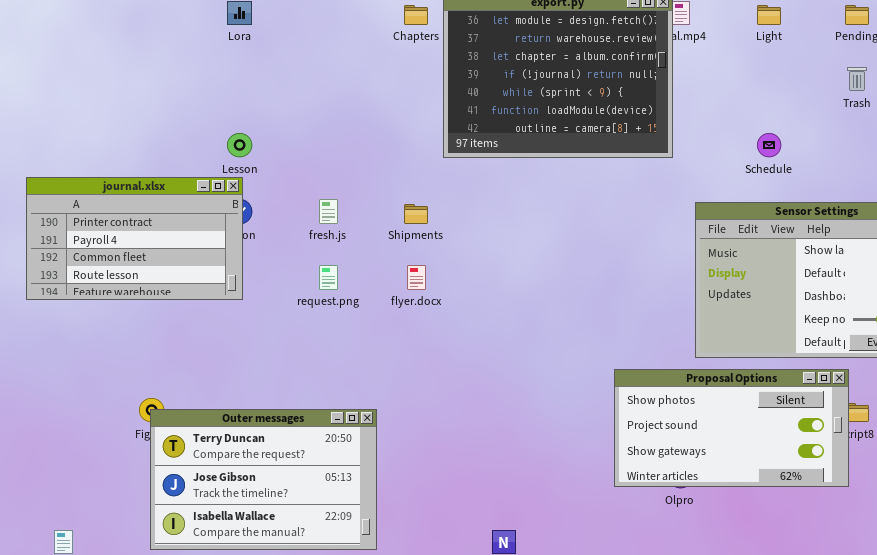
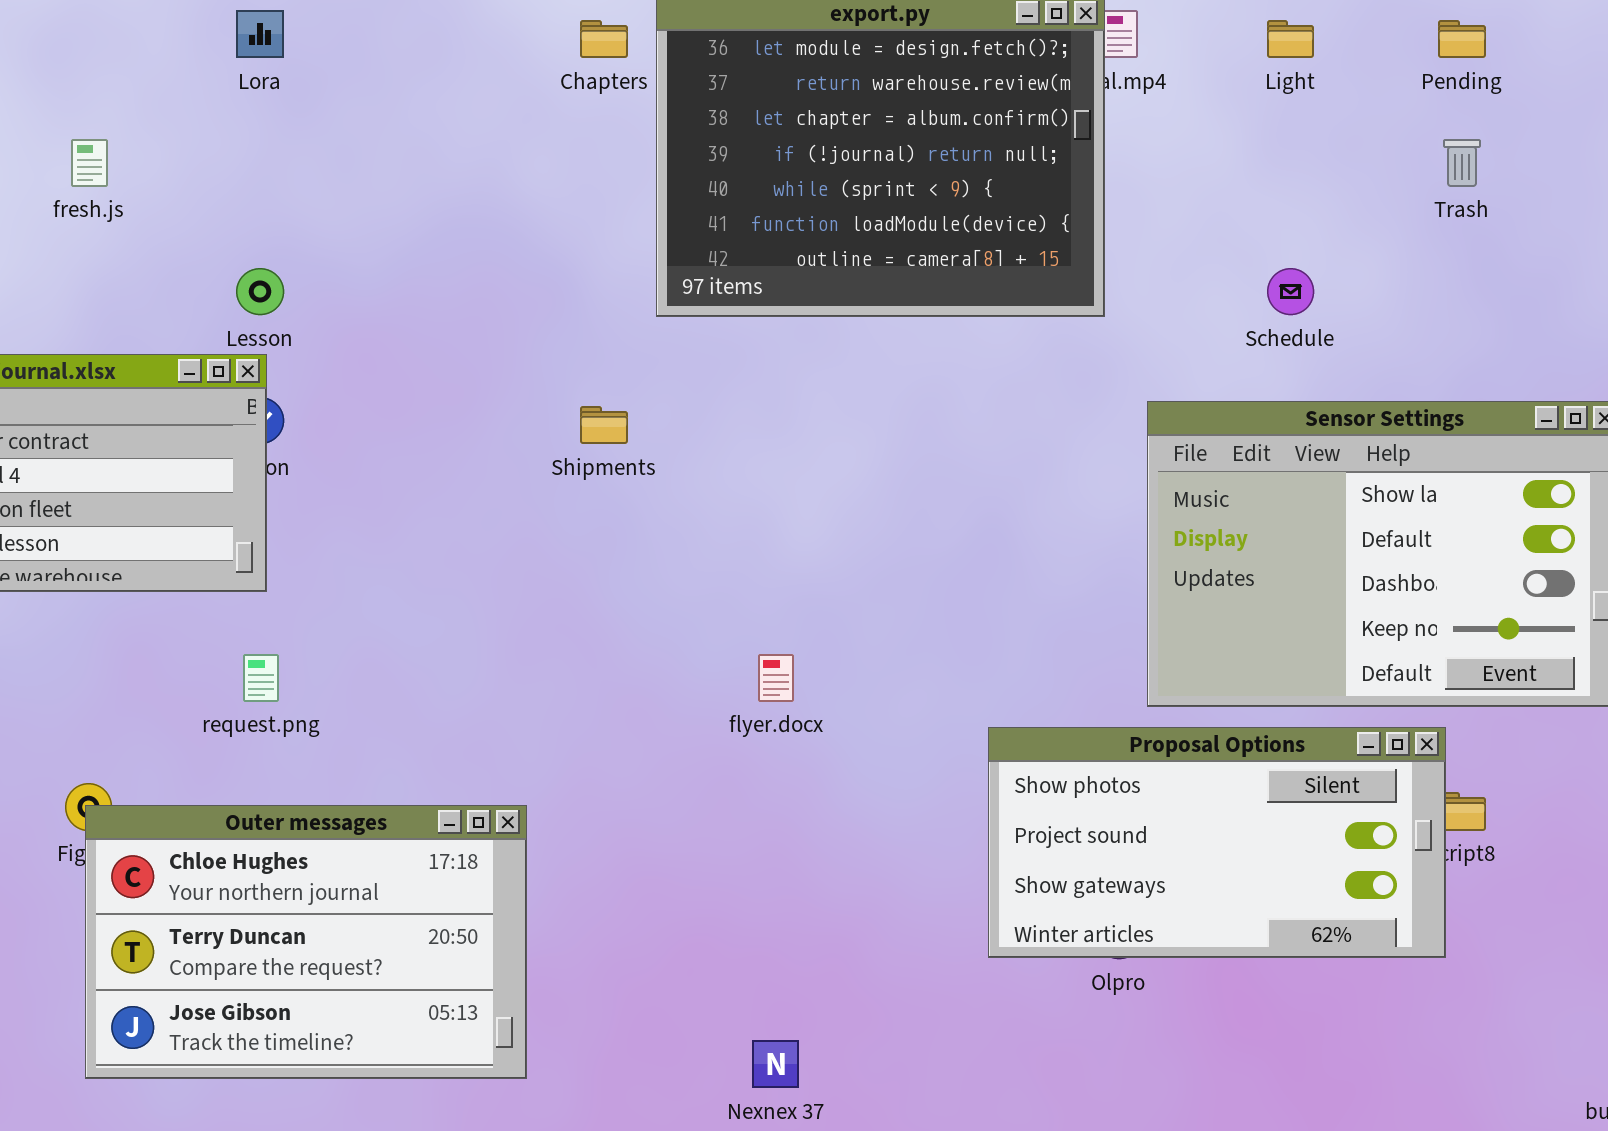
fresh.js: [319,199,338,224] -> [71,139,108,187], moved
request.png: [319,265,338,290] -> [243,654,279,702], moved
flyer.docx: [407,265,426,290] -> [758,654,794,702], moved
Outer messages: [150,409,377,550] -> [85,805,527,1079], scrolled up 1 row

